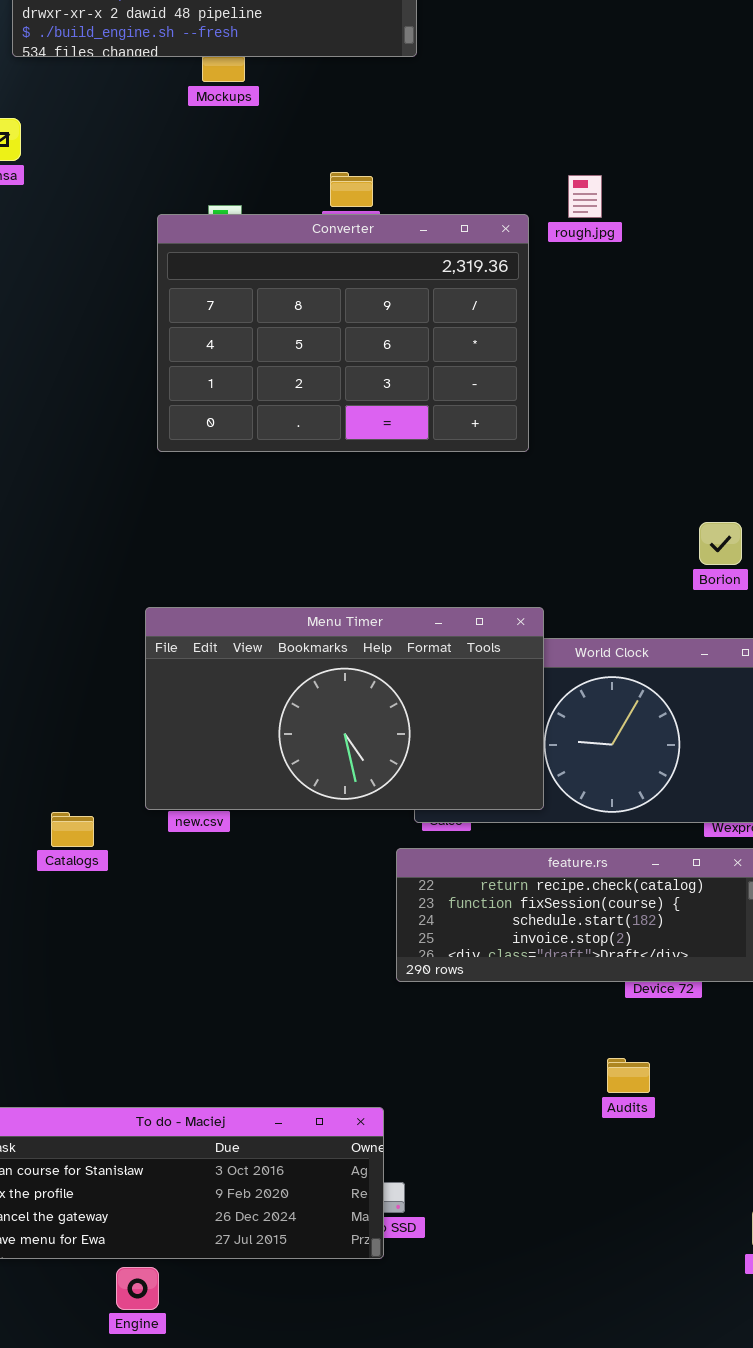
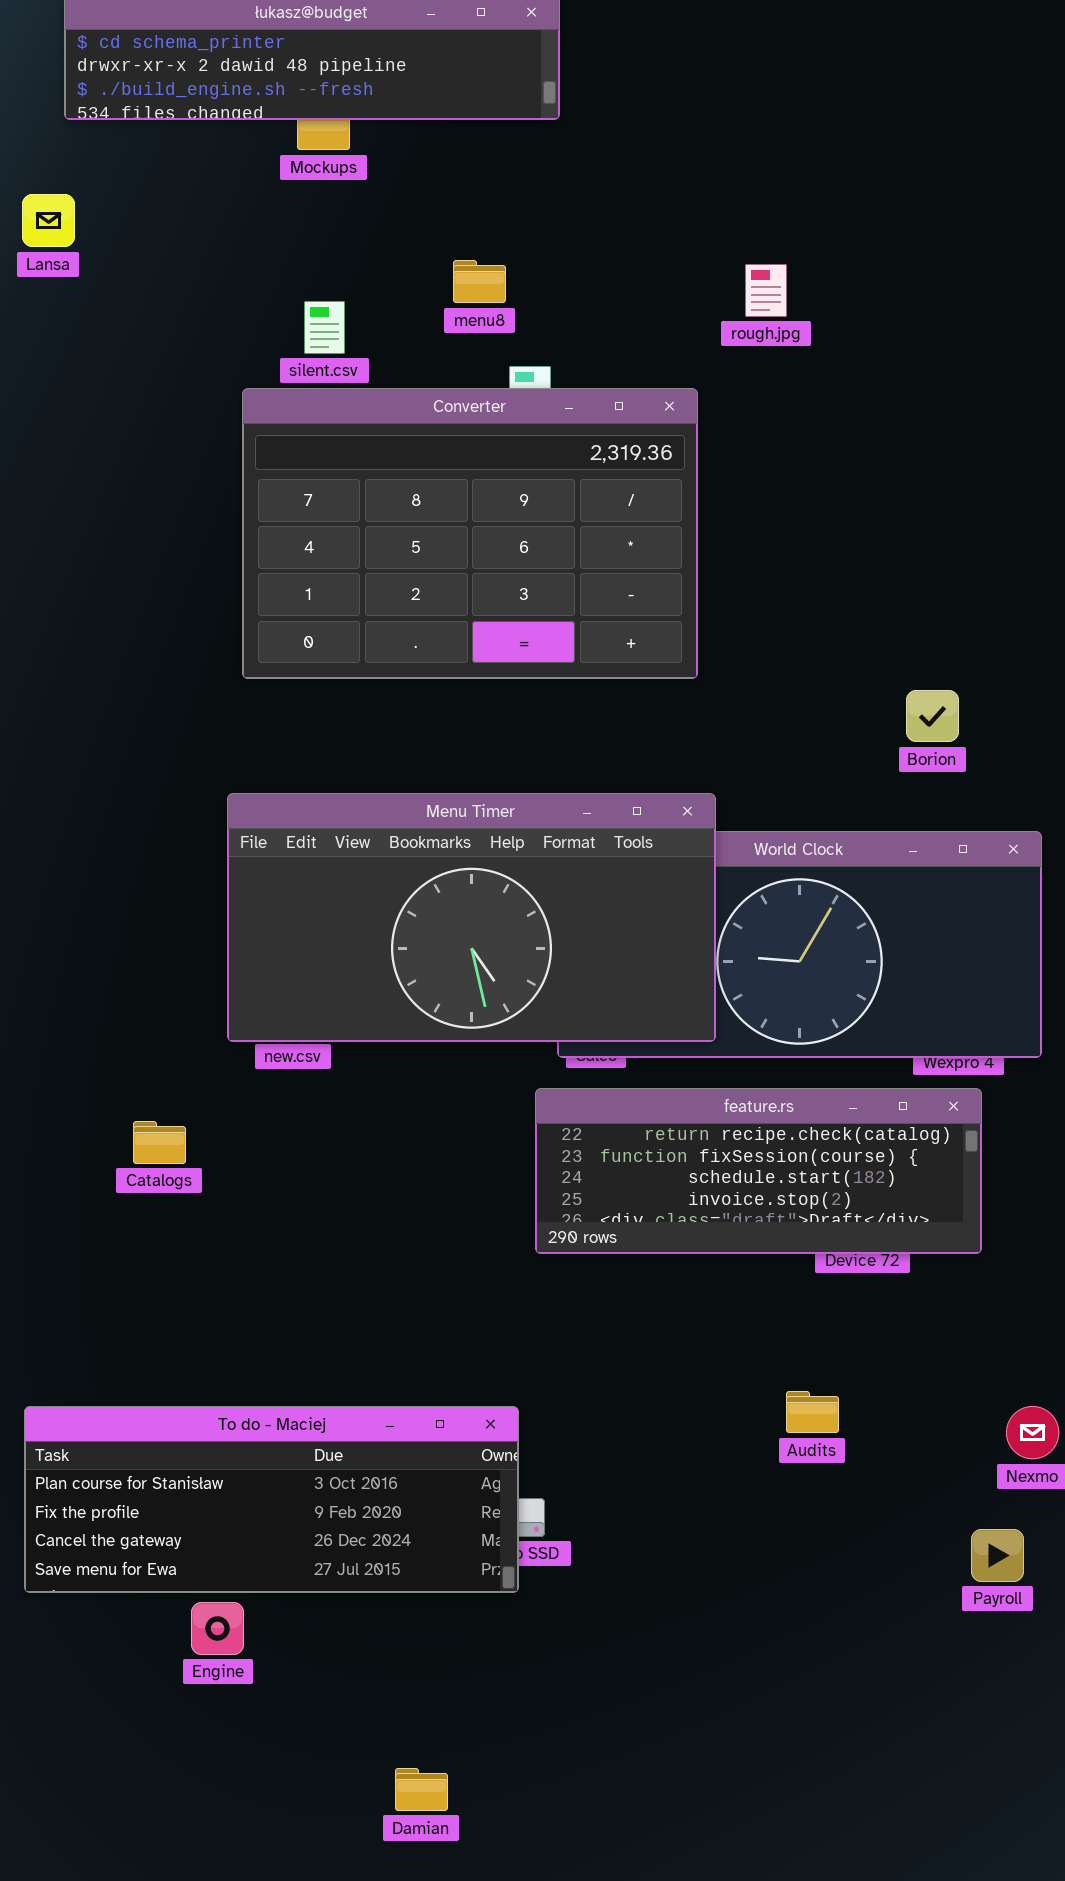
Converter: [157,214,529,452] -> [242,388,698,679], moved
Catalogs: [51,812,94,847] -> [133,1121,186,1164], moved
Audits: [607,1058,650,1093] -> [786,1391,839,1433], moved

